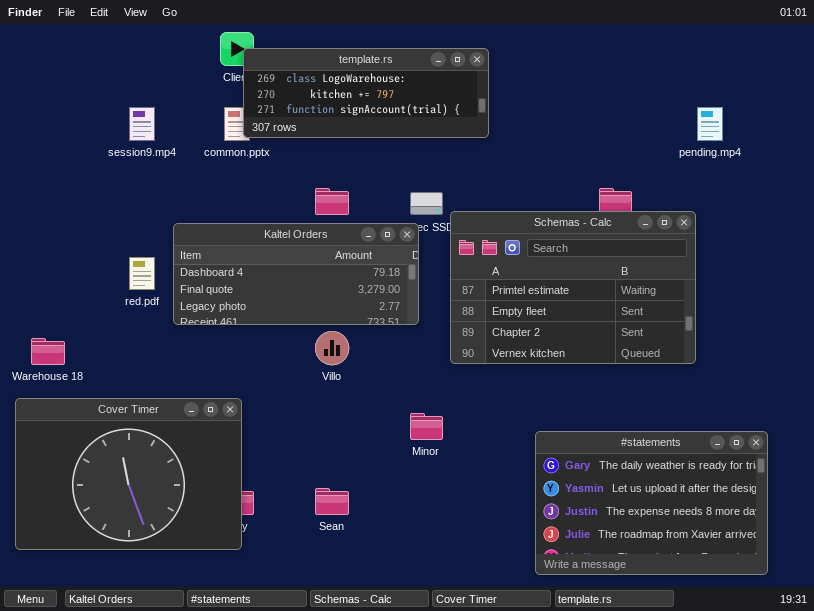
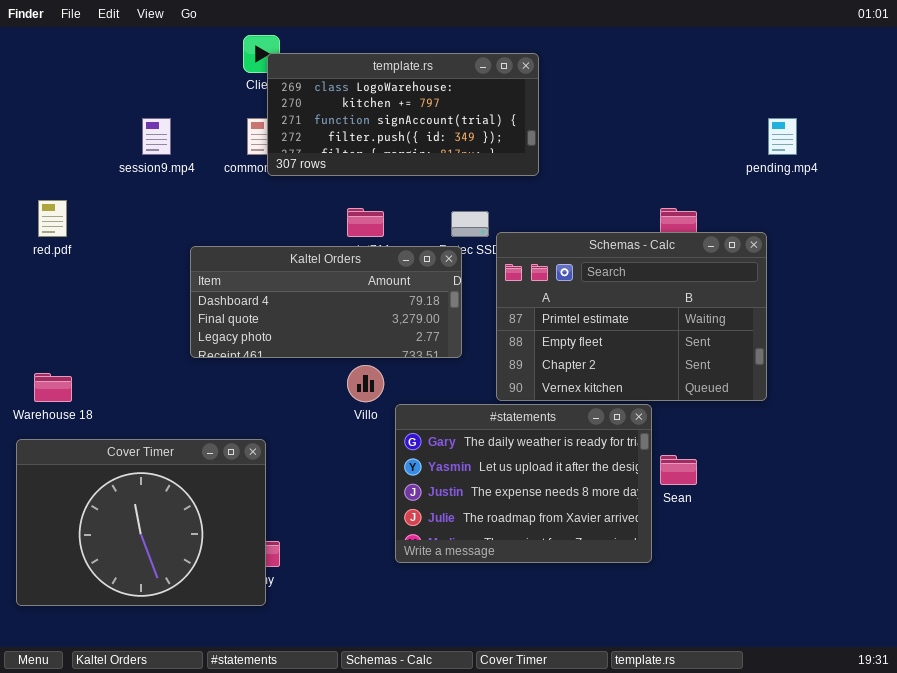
template.rs: [243,48,489,138] -> [267,53,539,176], resized
red.pdf: [129,257,155,290] -> [38,200,67,237], moved
#statements: [535,431,768,575] -> [395,404,652,563], moved
Sean: [315,488,349,515] -> [660,455,697,485], moved

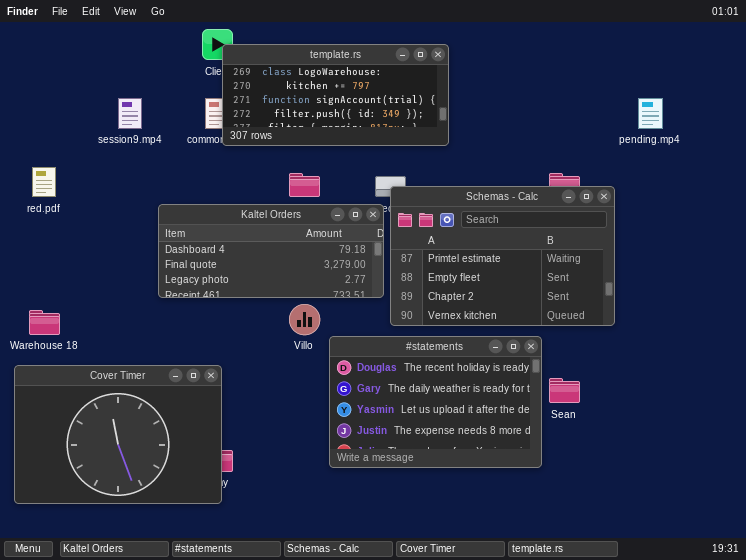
Schemas - Calc: [496,232,767,401] -> [390,186,615,326], moved
#statements: [395,404,652,563] -> [329,336,542,468], scrolled up 1 row

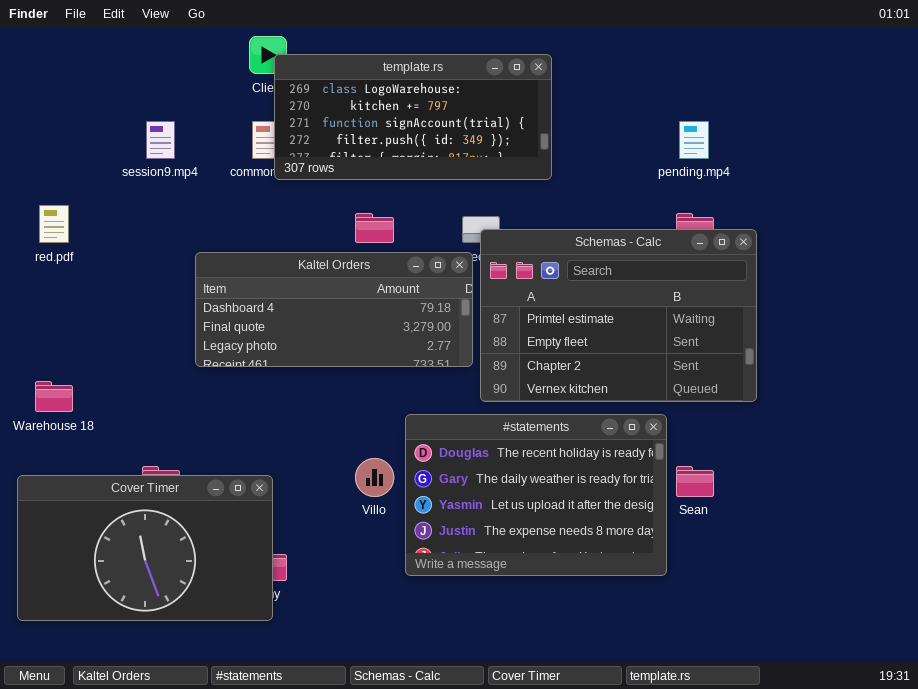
pending.mp4: [638,98,663,129] -> [679,121,709,159], moved
Villo: [289,304,320,335] -> [355,458,394,497], moved
Cover Timer: [14,365,222,504] -> [17,475,273,621], resized

